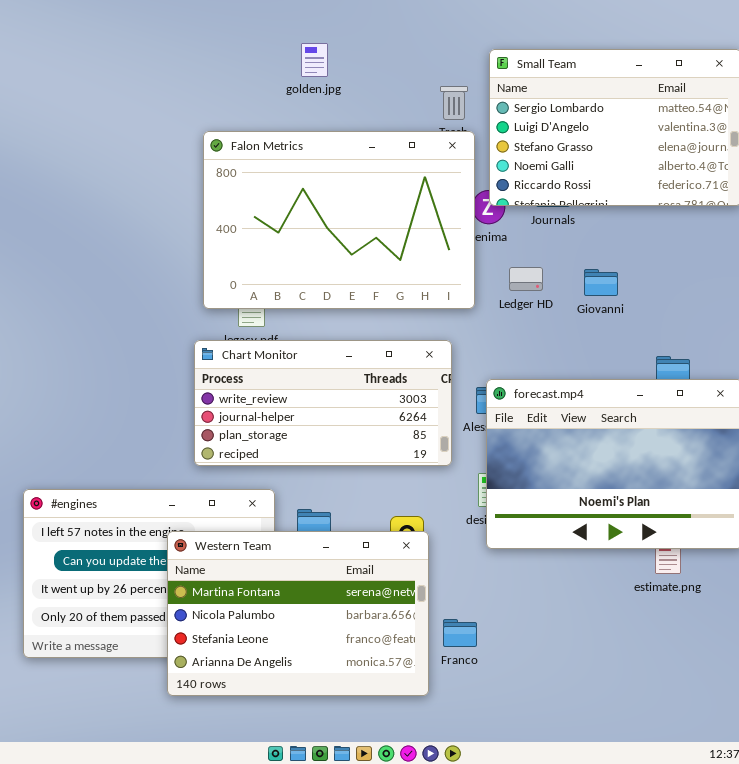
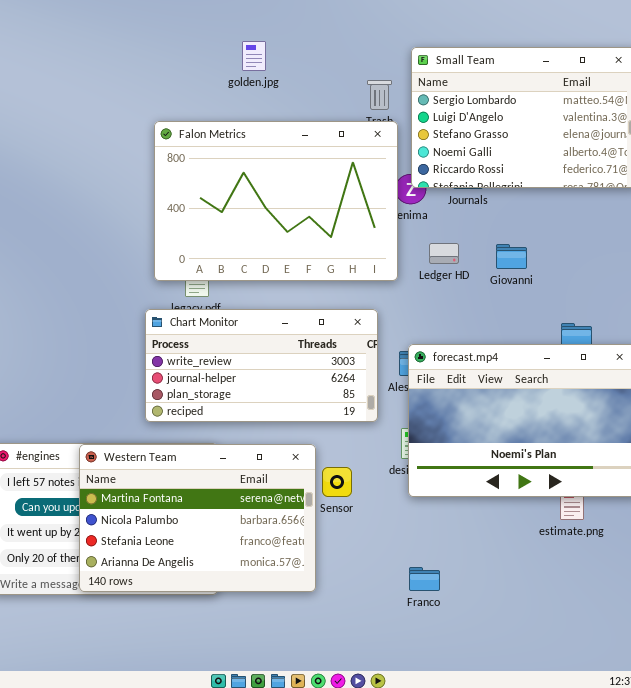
Western Team: [167,531,429,696] -> [79,444,316,592], moved
Franco: [443,619,477,647] -> [409,567,440,591], moved

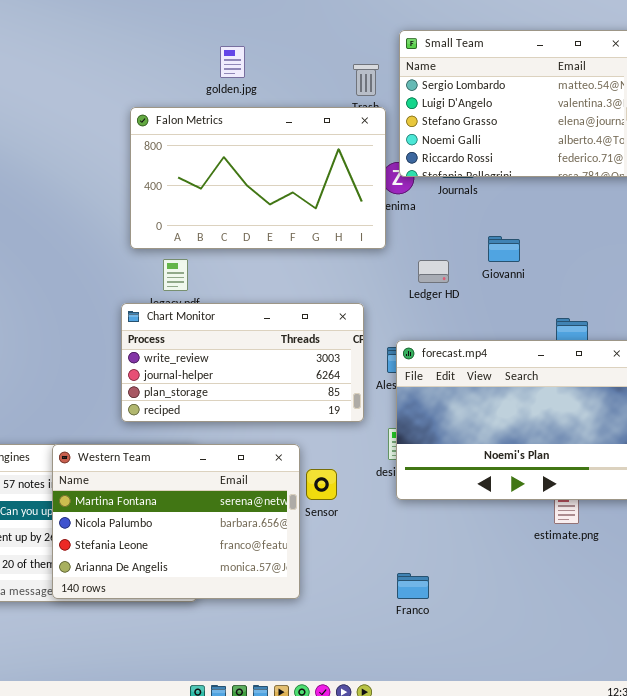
golden.jpg: [242,41,266,71] -> [220,46,245,78], moved
Falon Metrics: [154,121,398,281] -> [130,107,386,249], resized
Ledger HD: [429,243,459,264] -> [418,260,449,283], moved

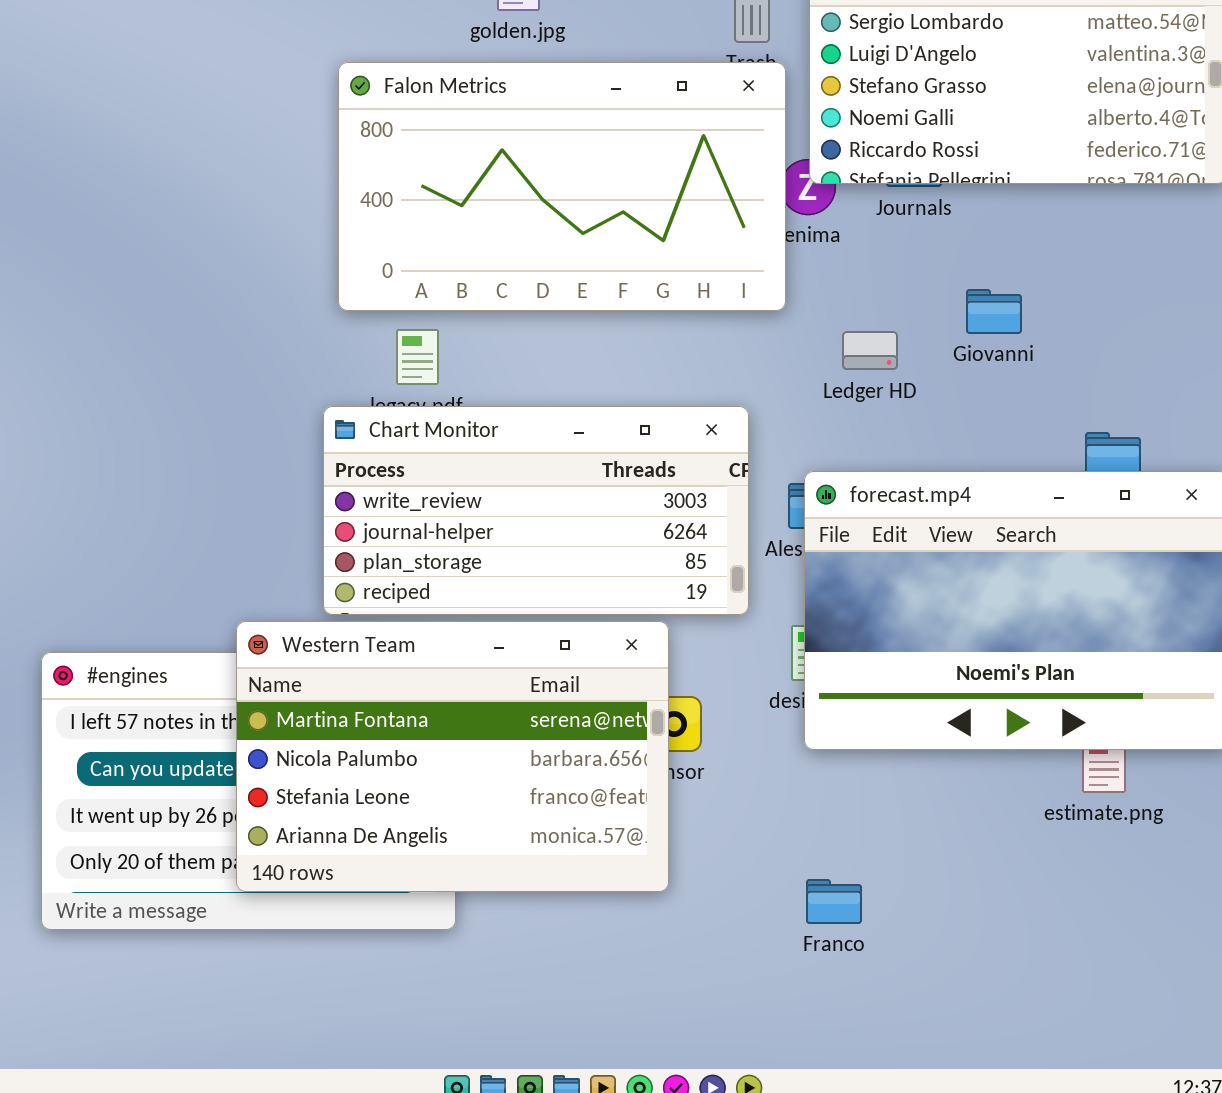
Western Team: [52,444,300,599] -> [236,621,669,892], moved

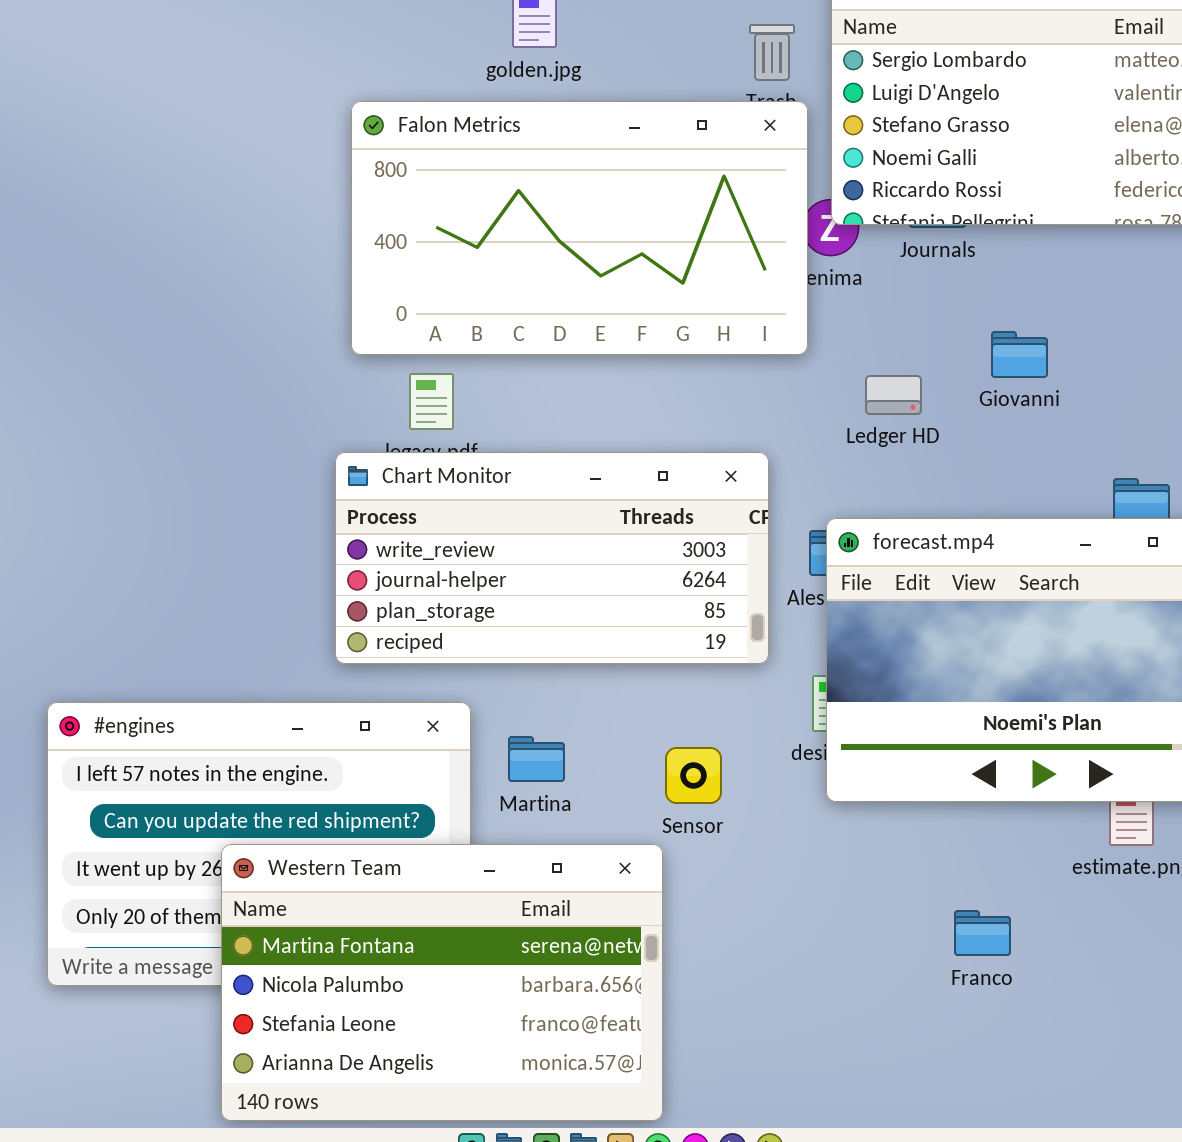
Western Team: [236,621,669,892] -> [221,844,663,1121], moved
Franco: [806,879,862,924] -> [954,910,1011,956], moved

